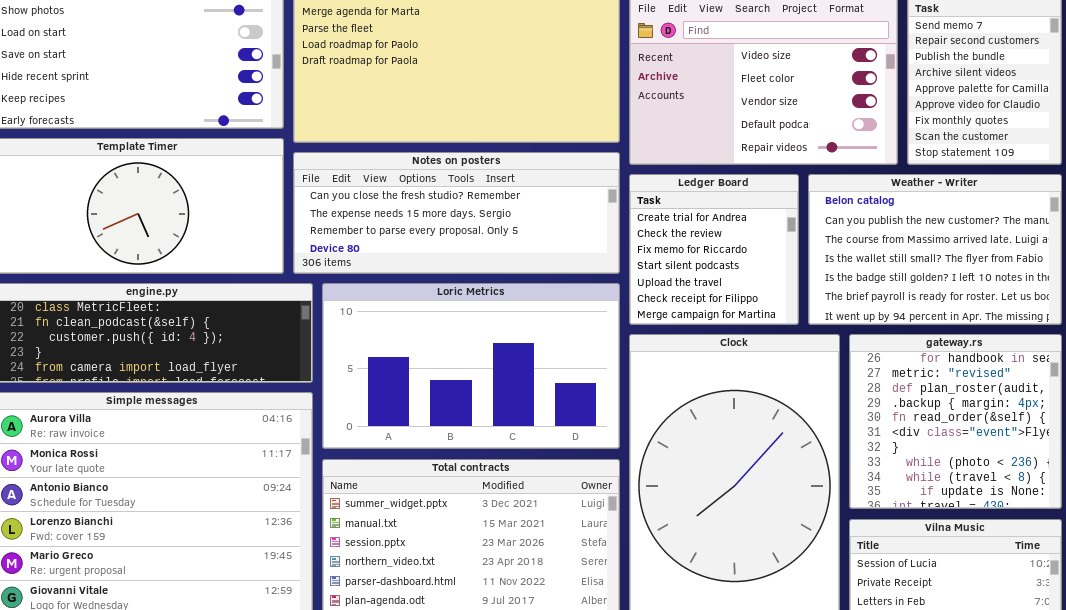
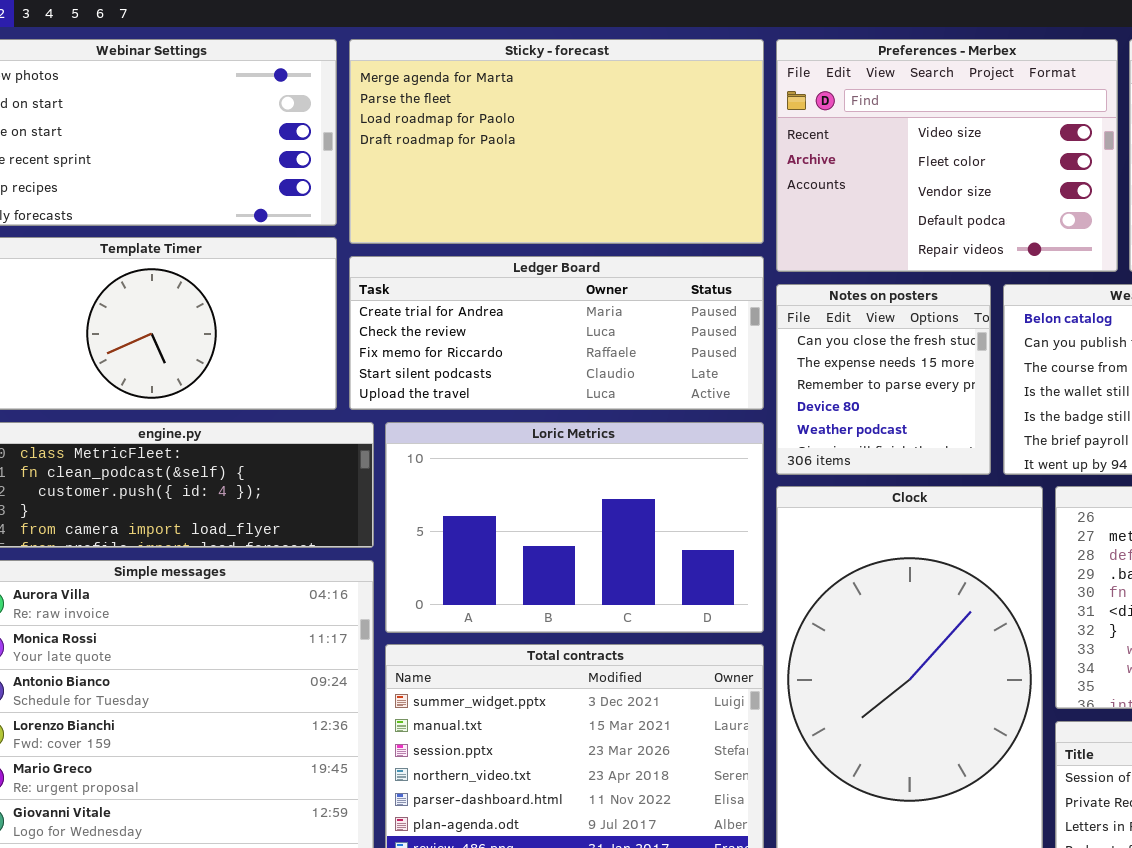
Notes on posters: [293,152,620,274] -> [776,284,991,475], moved, resized
Ledger Board: [629,174,799,325] -> [349,256,764,410], moved, resized

